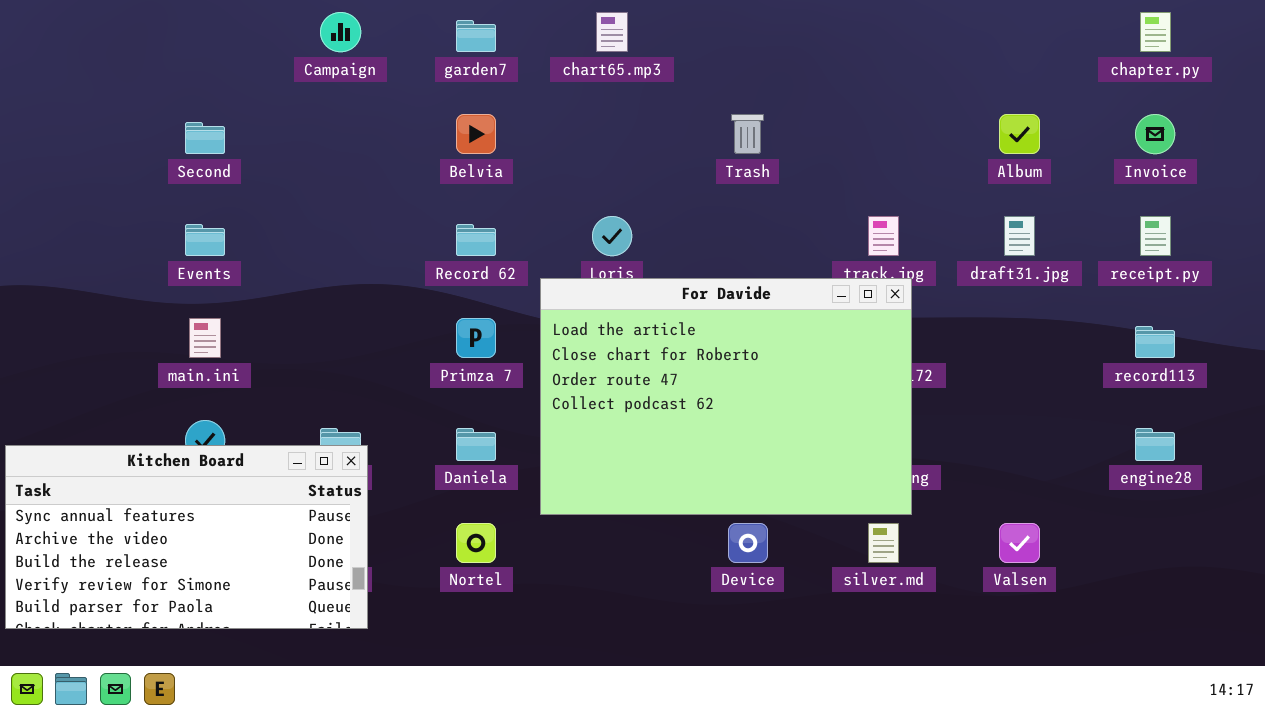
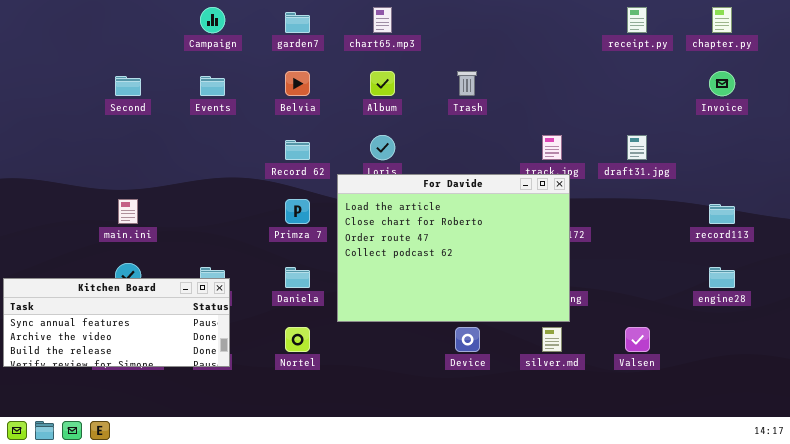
Album: [999,114,1040,154] -> [370,71,395,96], moved
receipt.py: [1140,216,1171,256] -> [627,7,647,33], moved
Events: [185,224,225,256] -> [200,76,225,96], moved
Kitchen Board: [5,445,368,629] -> [3,278,230,367], resized

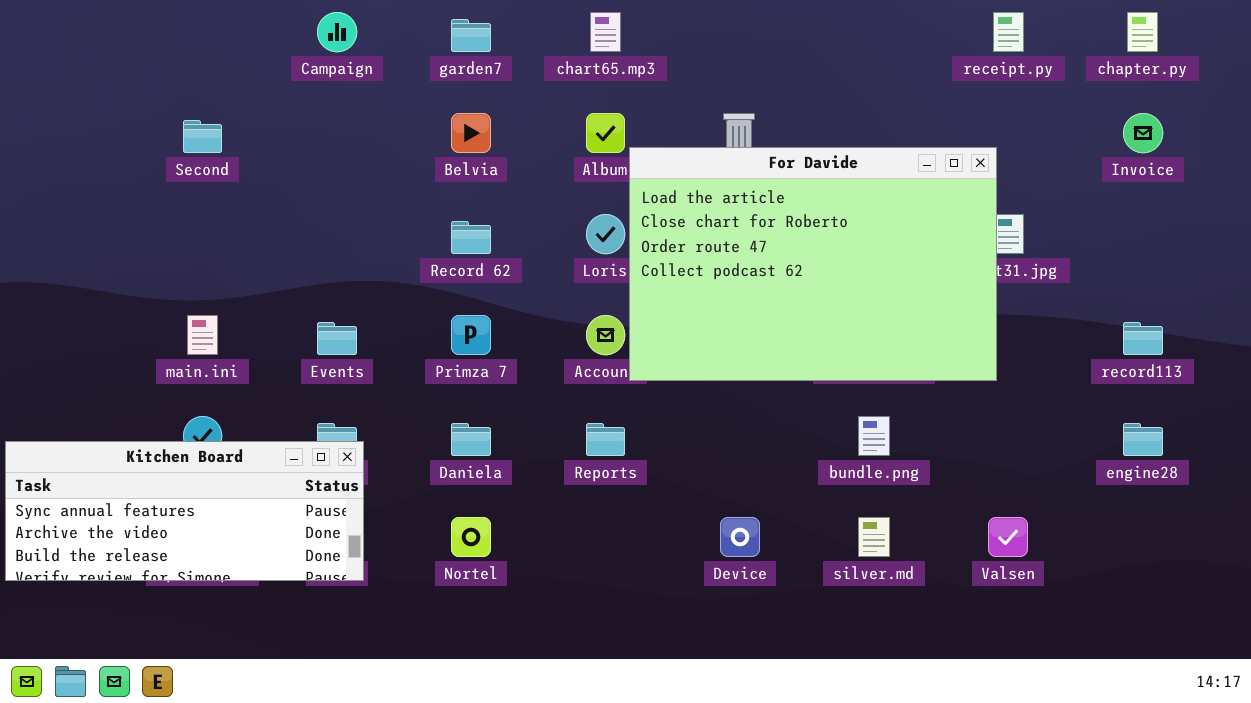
Events: [200,76,225,96] -> [317,322,357,355], moved
For Davide: [337,174,570,322] -> [629,147,997,381], moved

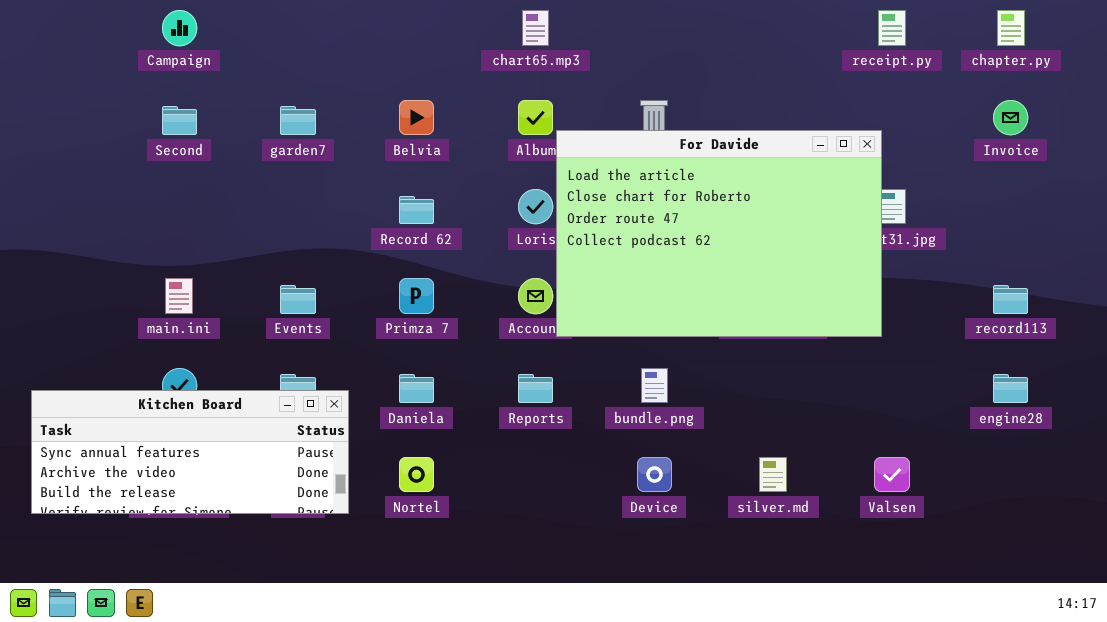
Campaign: [317,12,357,52] -> [162,10,197,46], moved
garden7: [451,19,491,52] -> [280,106,316,135], moved
bundle.png: [858,416,890,456] -> [641,368,668,403], moved
Kitchen Board: [5,441,364,581] -> [31,390,349,514], moved

